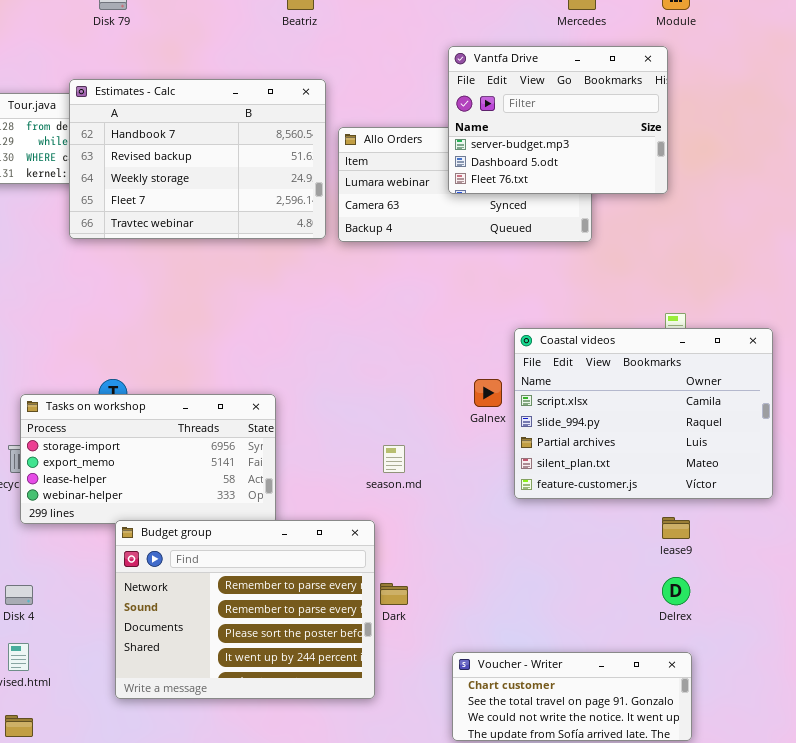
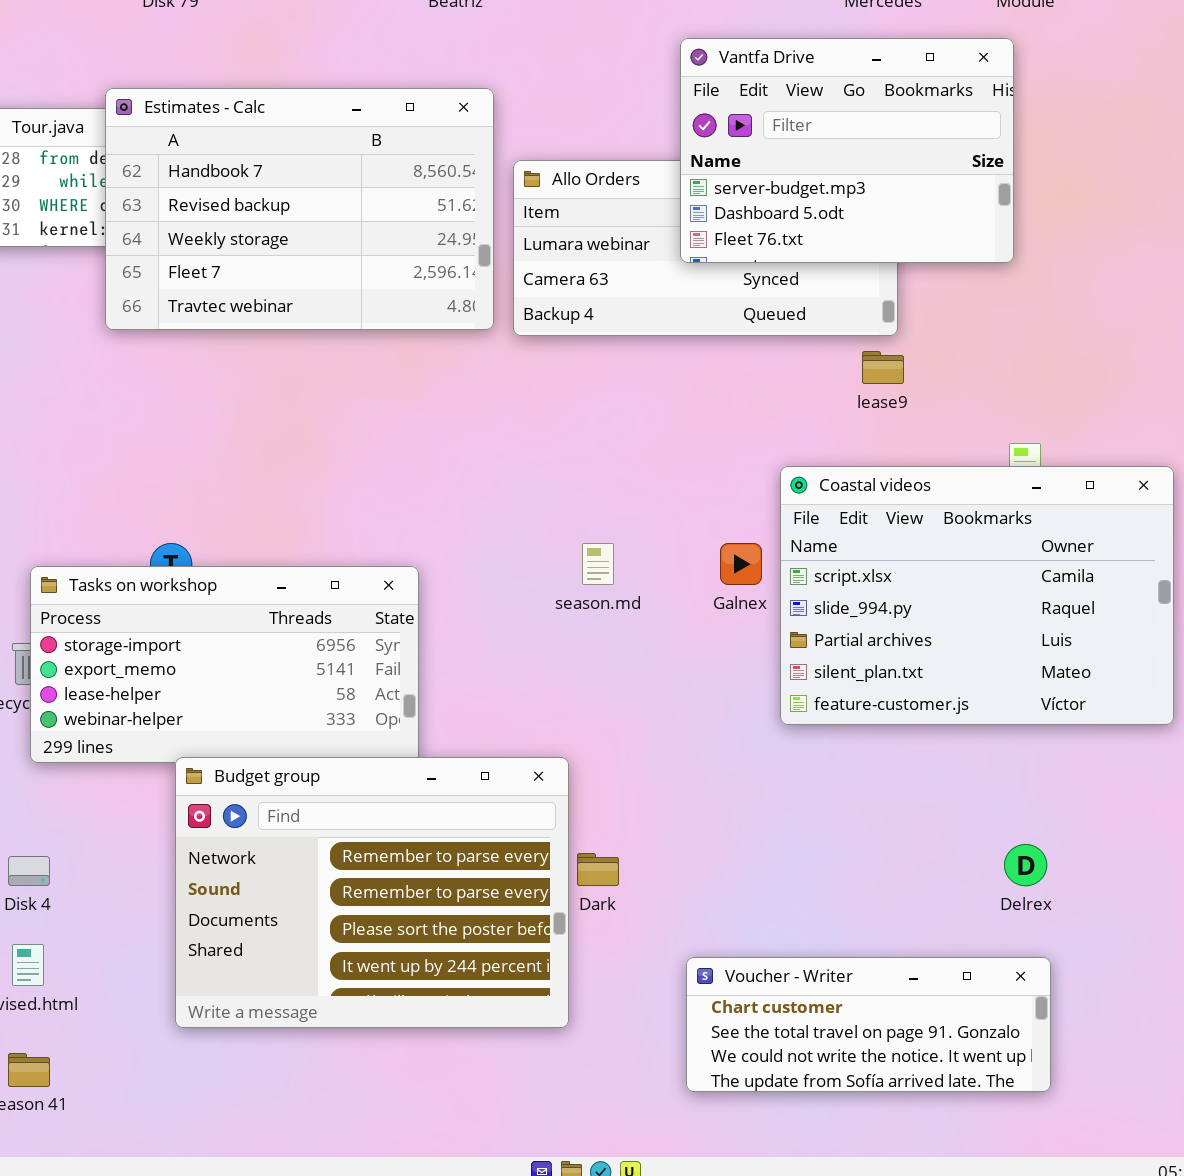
season.md: [383,445,405,473] -> [582,543,614,585], moved
lease9: [662,517,690,539] -> [862,351,904,384], moved

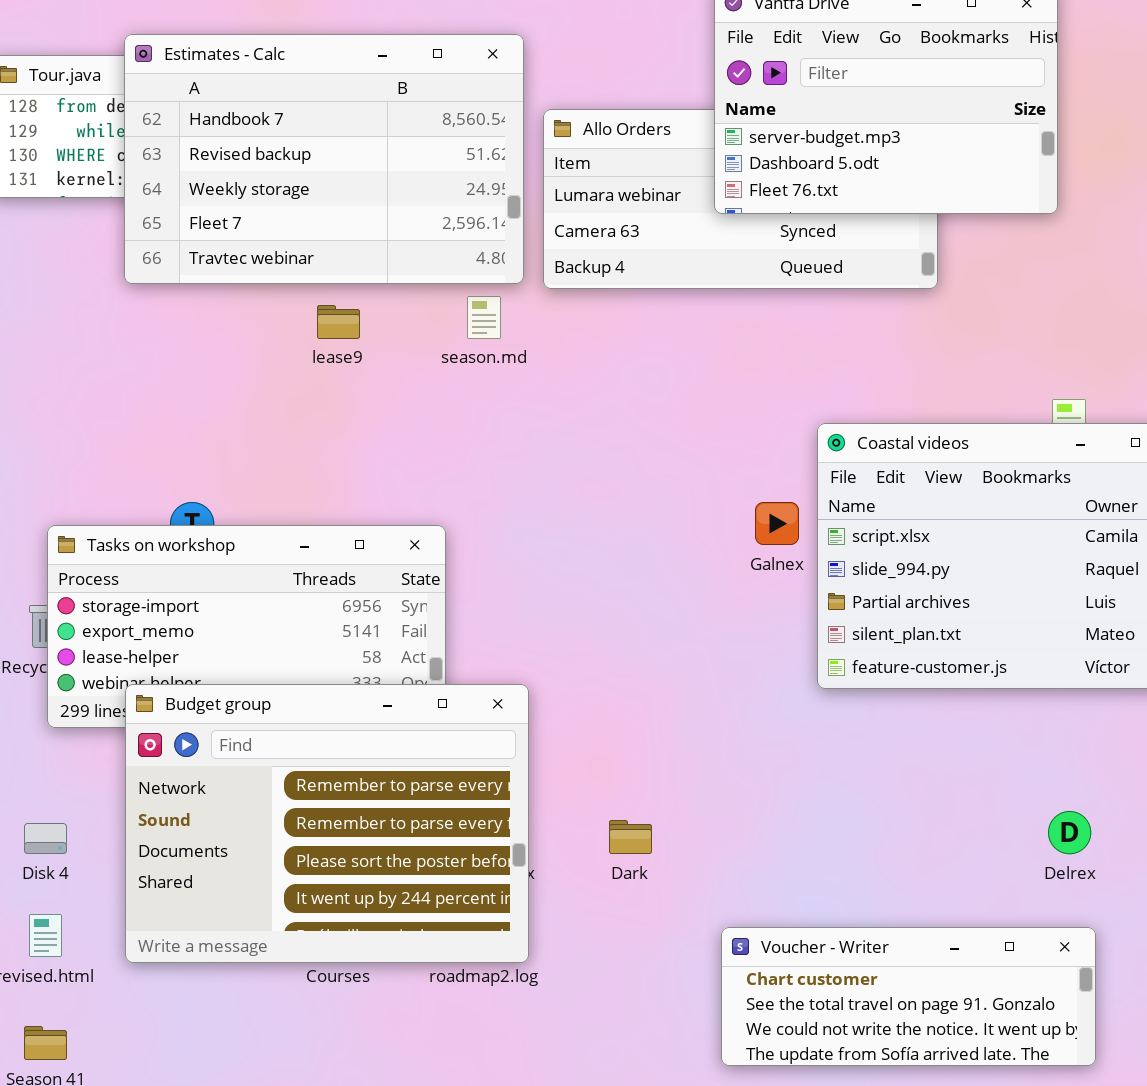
lease9: [862,351,904,384] -> [317,305,360,339], moved
season.md: [582,543,614,585] -> [467,296,501,339], moved
Budget group: [175,757,569,1028] -> [125,684,529,963], moved

